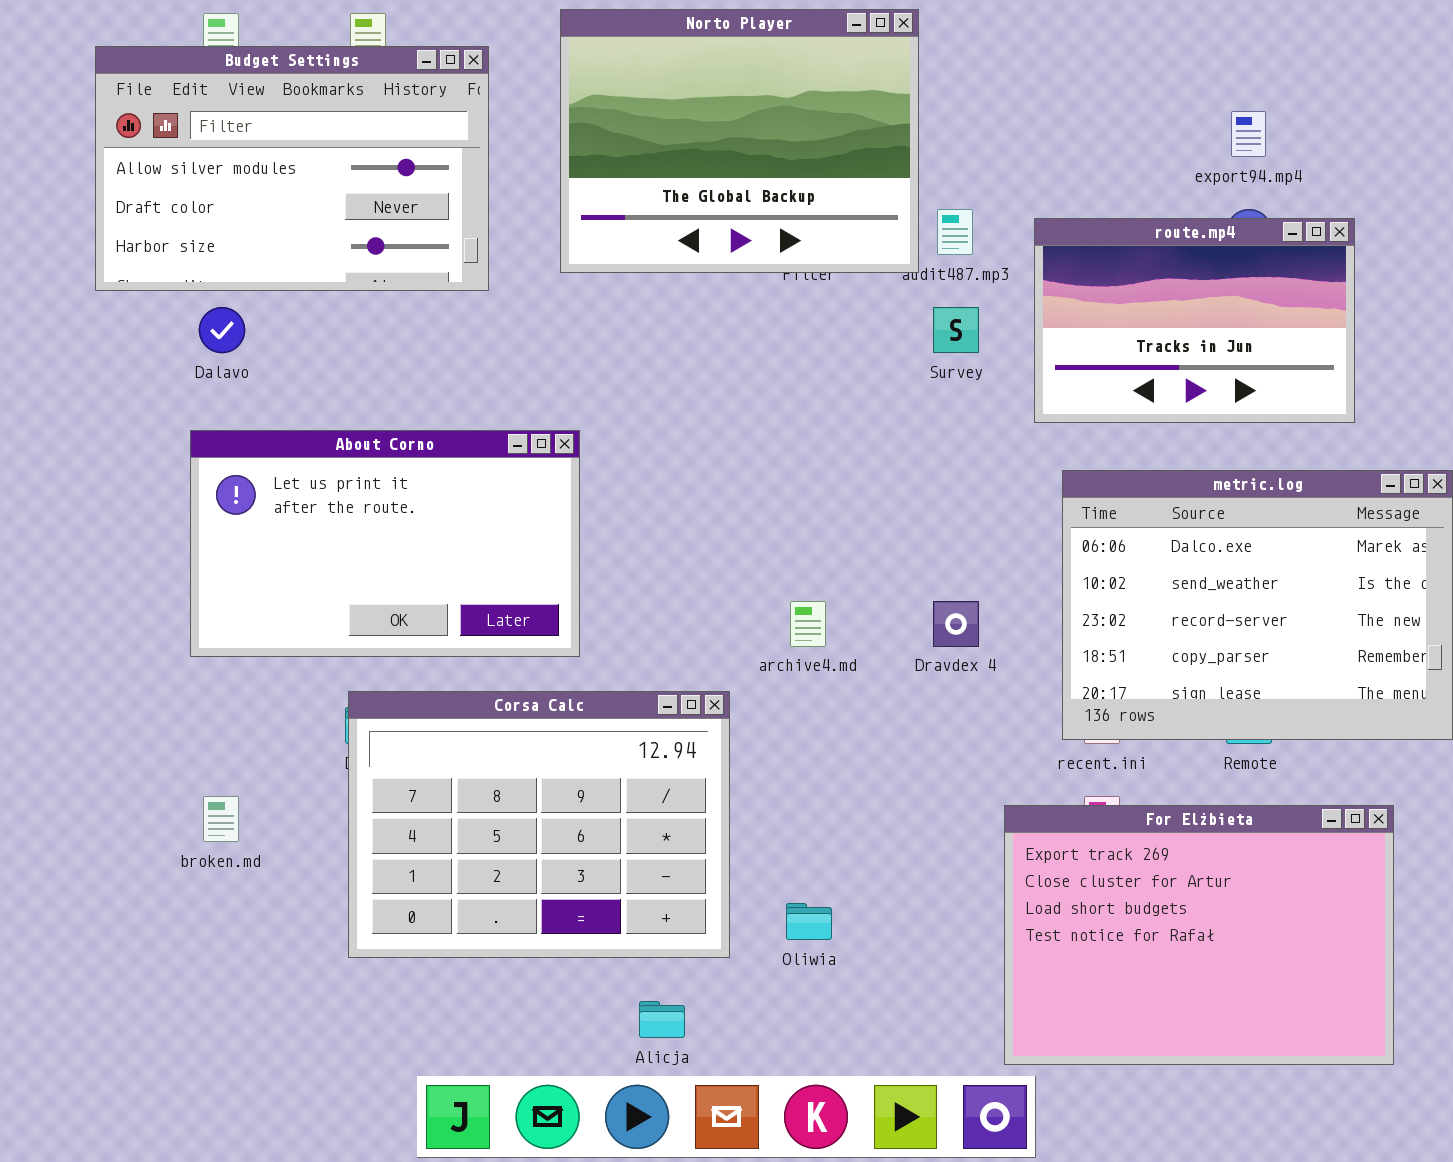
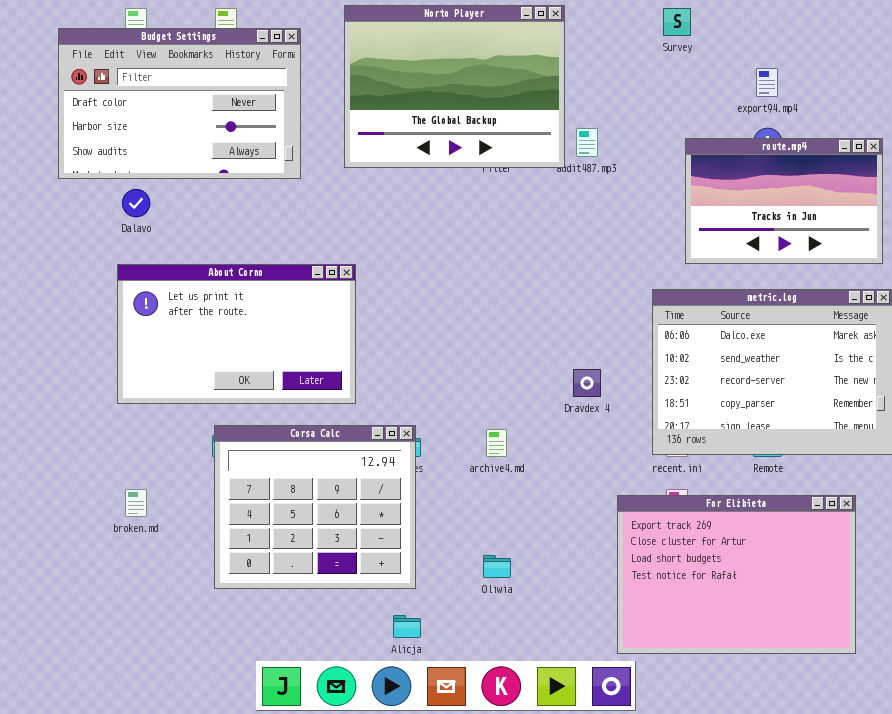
Budget Settings: [95,46,489,291] -> [58,28,301,179], scrolled down 1 row
route.mp4: [1034,218,1355,423] -> [685,138,883,264], moved
Survey: [933,307,979,353] -> [663,8,691,36], moved
archive4.md: [790,601,826,647] -> [486,429,507,457], moved
Corsa Calc: [348,691,730,958] -> [214,425,416,589], resized

